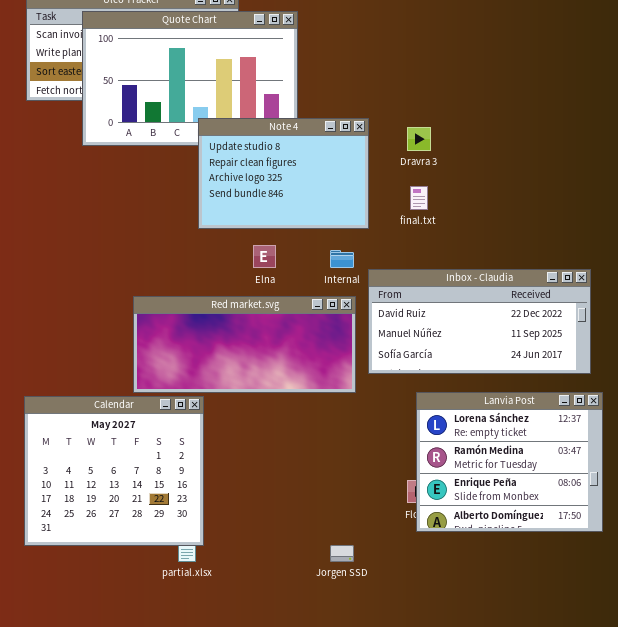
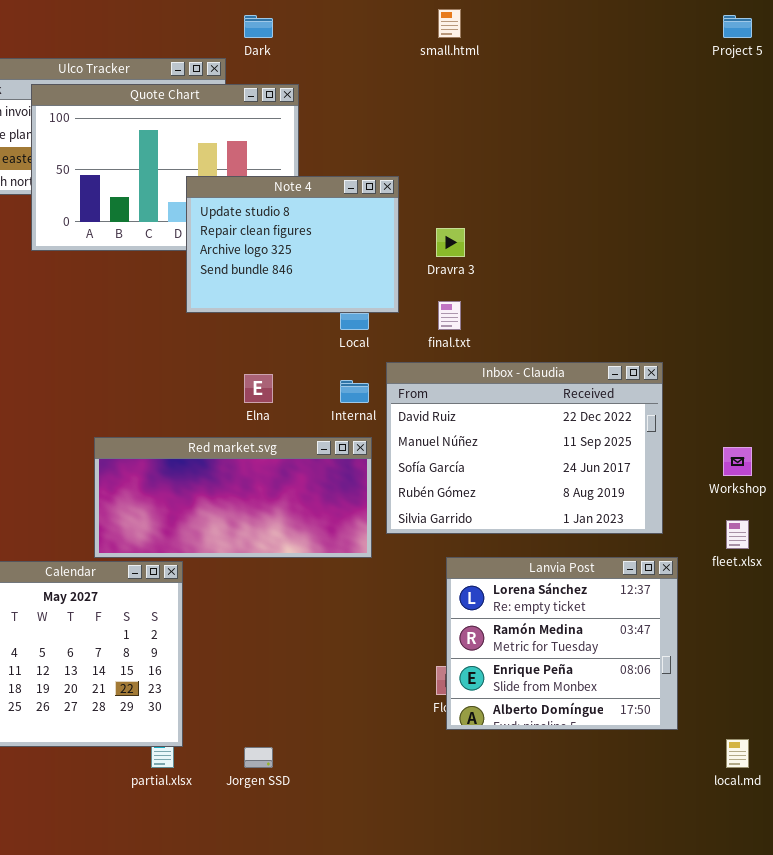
Note 4: [198,118,369,229] -> [186,176,399,313], moved
Inbox - Claudia: [368,269,591,374] -> [386,362,663,534], resized
Jorgen SSD: [330,545,354,562] -> [244,747,273,768], moved

